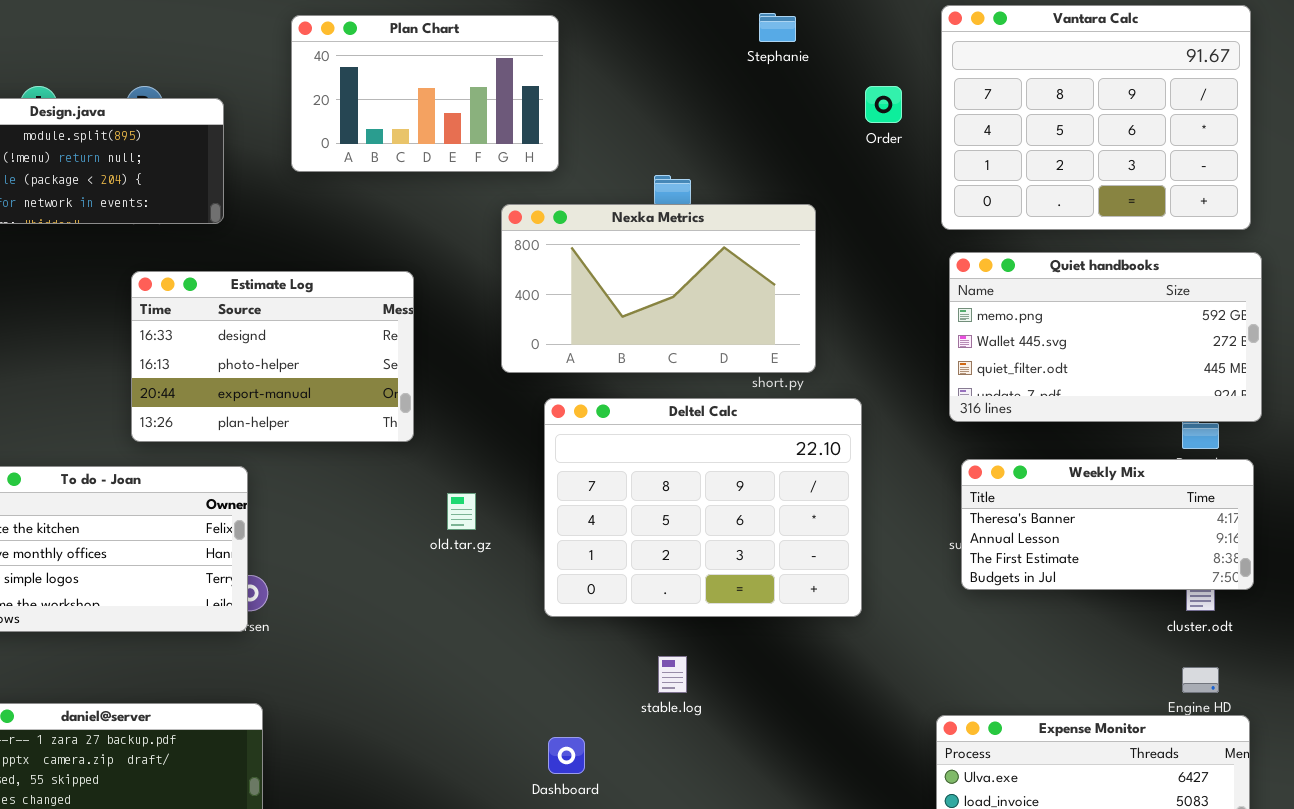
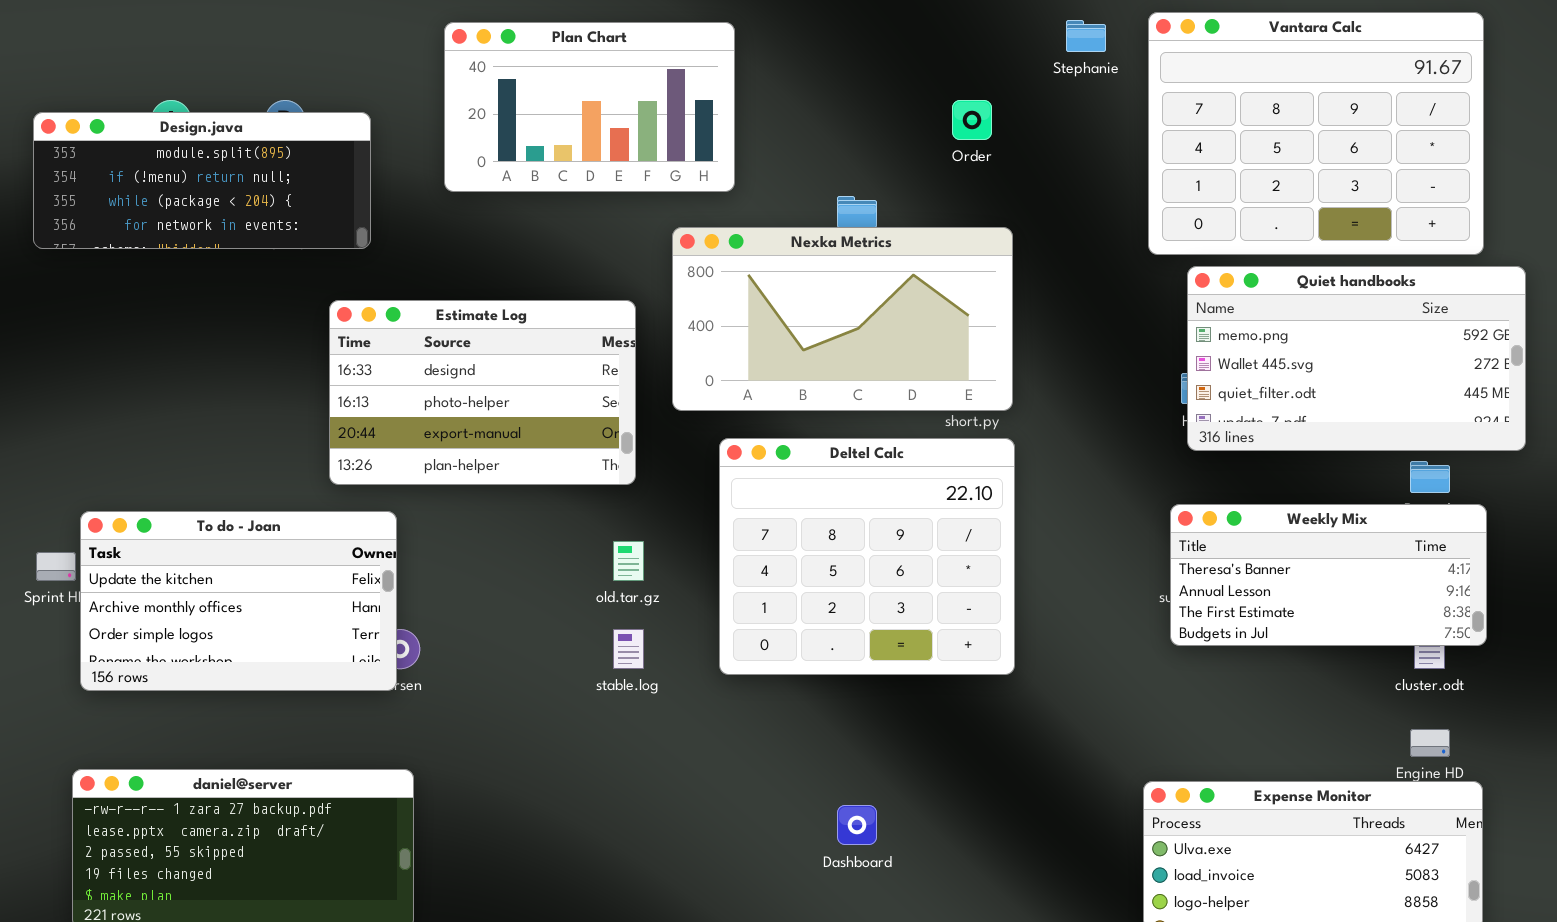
Stephanie: [759,13,796,42] -> [1066,20,1106,52], moved
Order: [865,86,902,123] -> [952,100,992,140], moved
Quiet handbooks: [949,252,1262,422] -> [1187,266,1526,451], moved
Estimate Log: [131,271,414,442] -> [329,300,636,485], moved
Deltel Calc: [544,398,862,617] -> [719,438,1015,675], resized
stable.log: [658,656,687,693] -> [613,629,644,669], moved
Dashboard: [548,737,585,774] -> [837,805,877,845], moved

